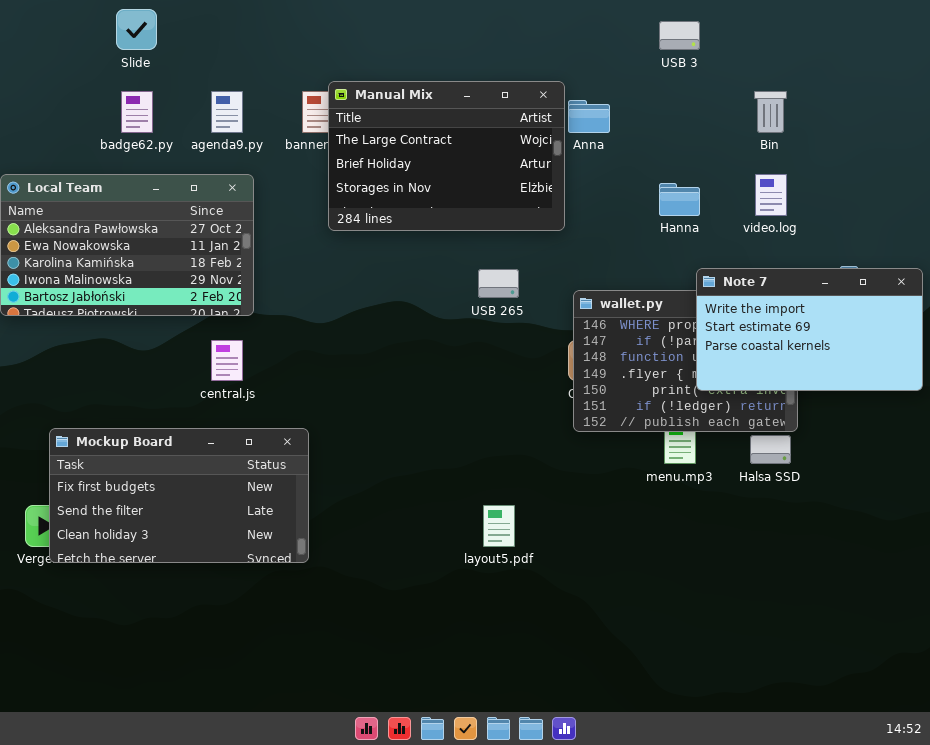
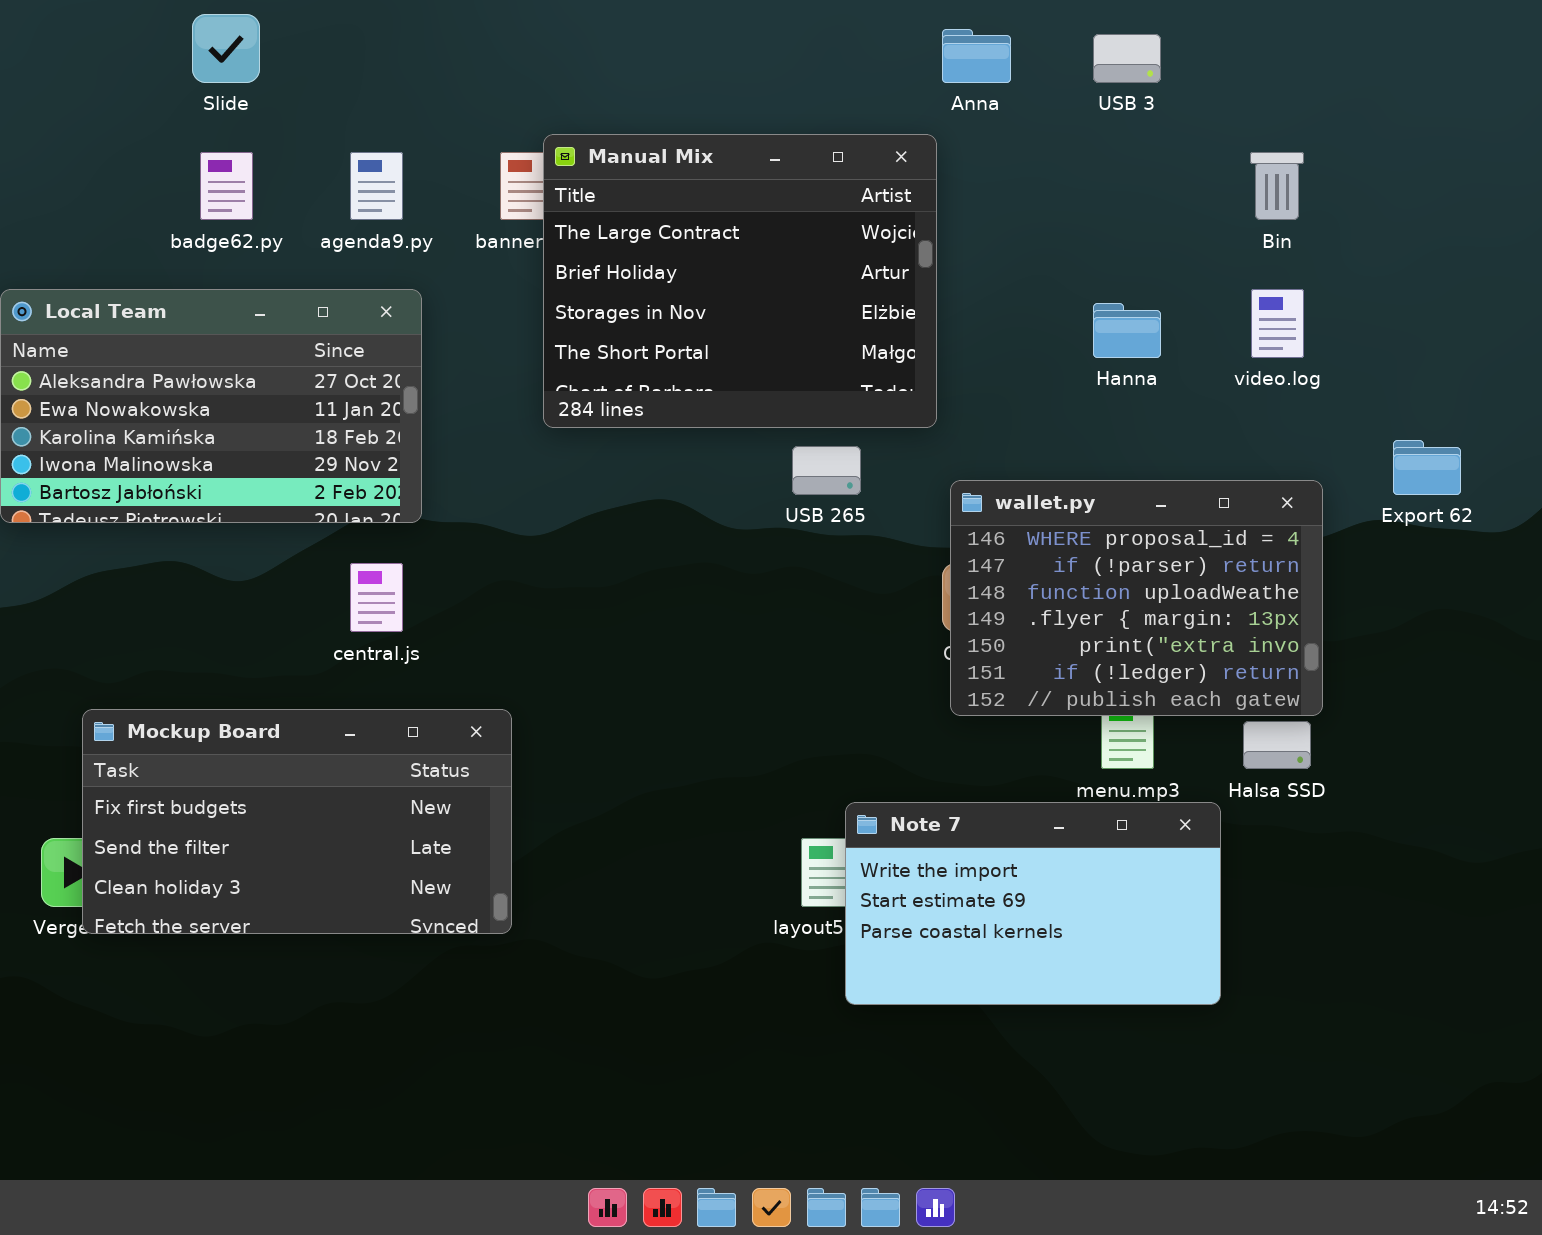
Manual Mix: [328,81,565,231] -> [543,134,937,428], resized
Anna: [568,100,610,133] -> [942,29,1011,83], moved
Note 7: [696,268,923,391] -> [845,802,1221,1005], moved

